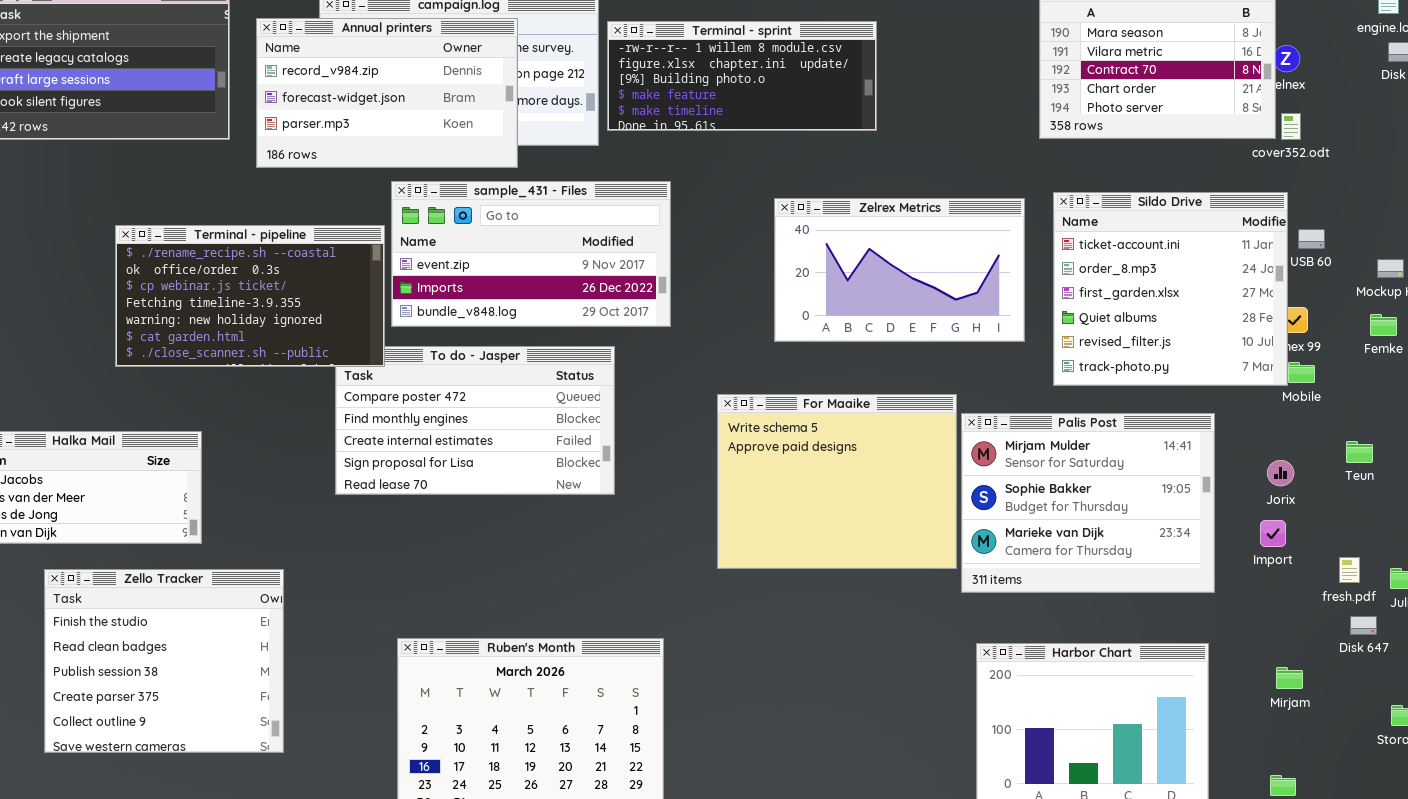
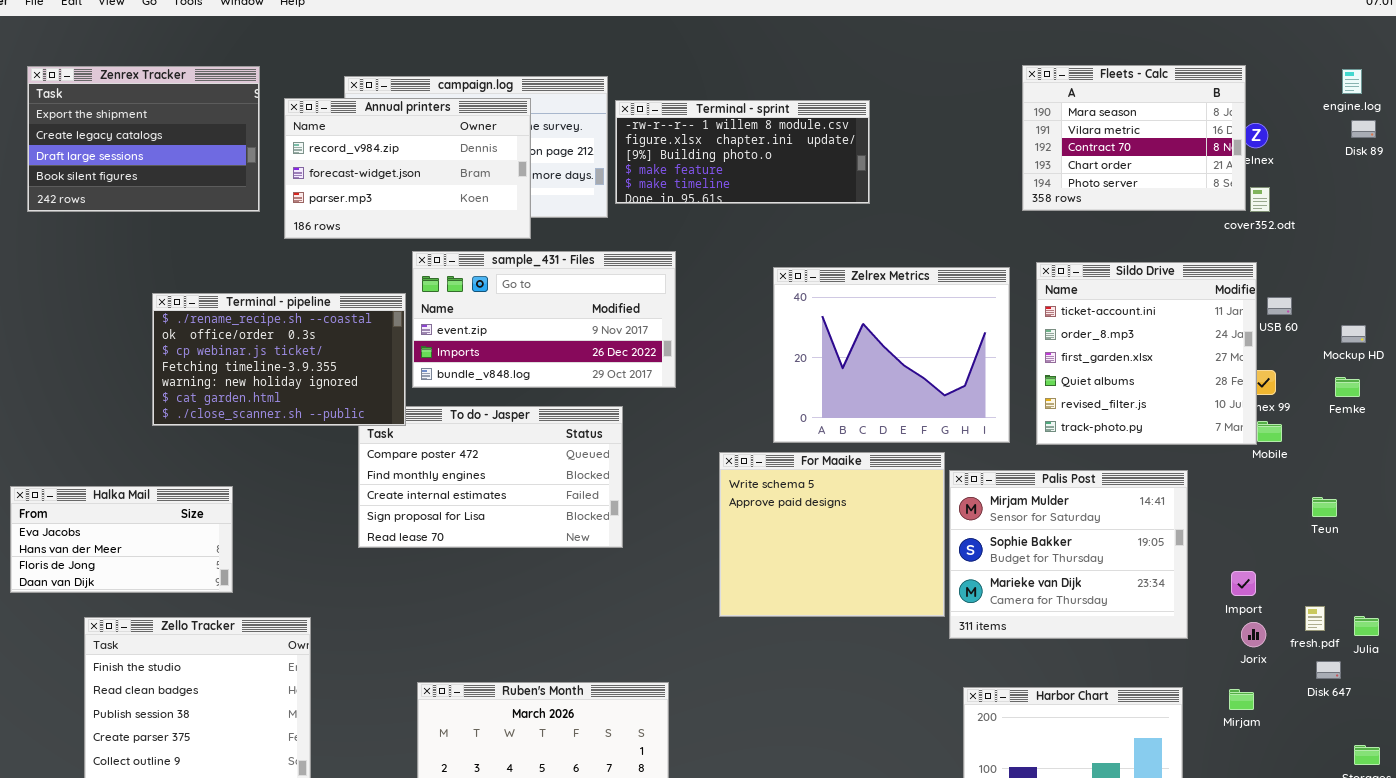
Zelrex Metrics: [774,198,1025,342] -> [773,267,1010,443], resized
Jorix: [1267,460,1294,486] -> [1241,622,1266,647], moved
Mirjam: [1276,667,1303,689] -> [1229,689,1254,710], moved

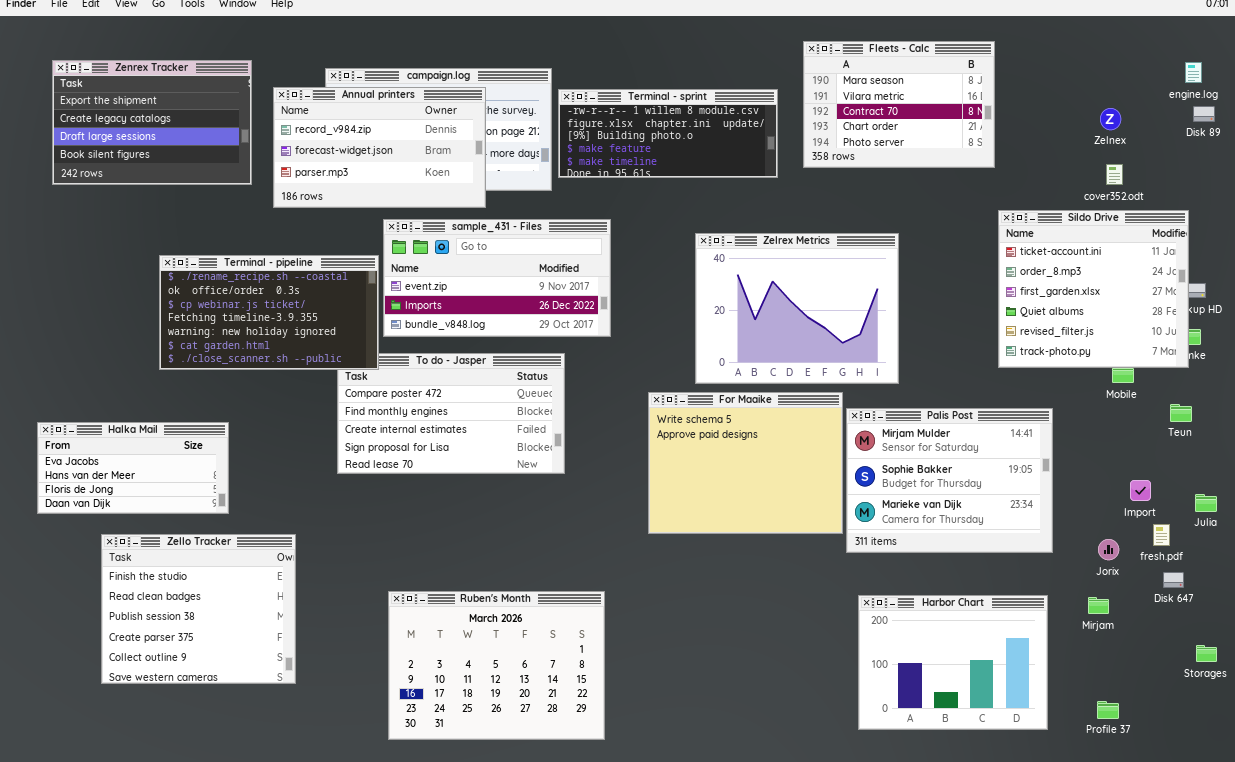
Fleets - Calc: [1022,65,1246,211] -> [803,41,995,168], moved
Sildo Drive: [1036,262,1257,445] -> [998,210,1189,368], moved
Teun: [1312,497,1337,517] -> [1170,404,1192,422], moved
Import: [1231,571,1256,596] -> [1130,480,1151,501], moved
Julia: [1354,616,1379,636] -> [1195,494,1217,512], moved

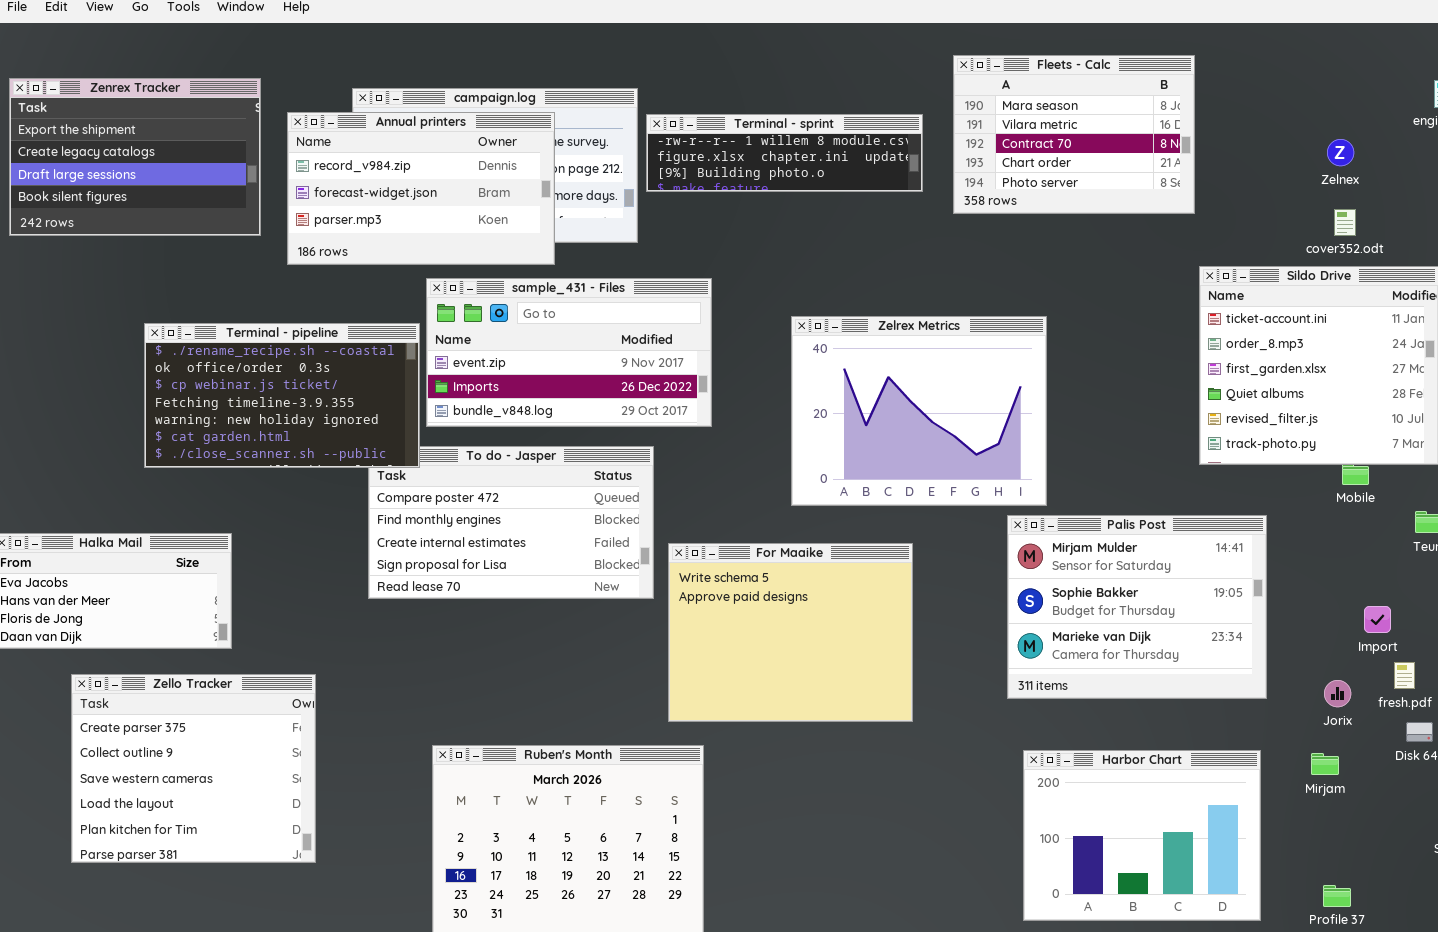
Terminal - sprint: [558,89,778,178] -> [646,114,923,192], resized
Zelrex Metrics: [695,233,899,384] -> [791,316,1047,506], moved
For Maaike: [648,392,843,534] -> [668,543,913,722], moved
Zello Tracker: [101,534,296,684] -> [71,674,316,863], scrolled down 3 rows

